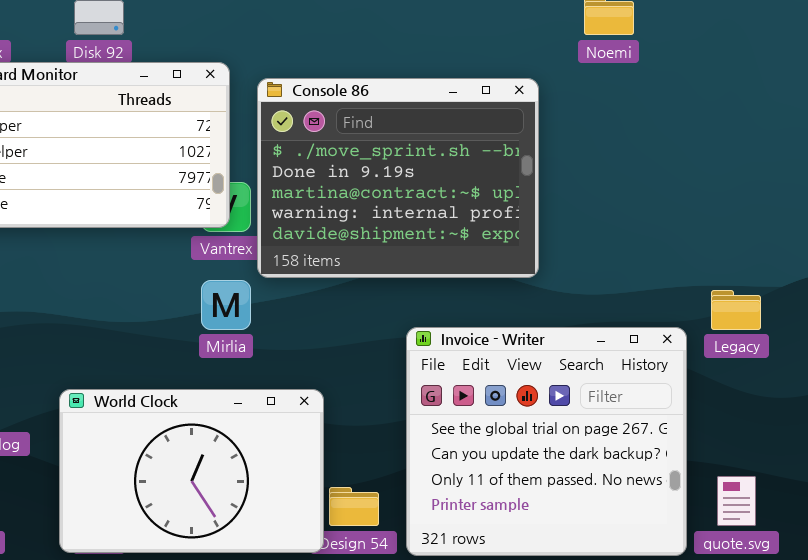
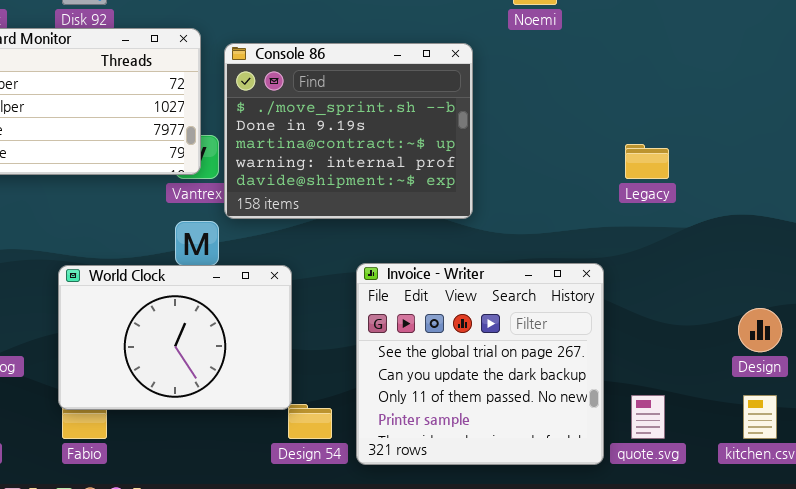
Legacy: [711,290,761,330] -> [625,144,669,179], moved
World Clock: [59,389,324,553] -> [58,265,292,410], moved

